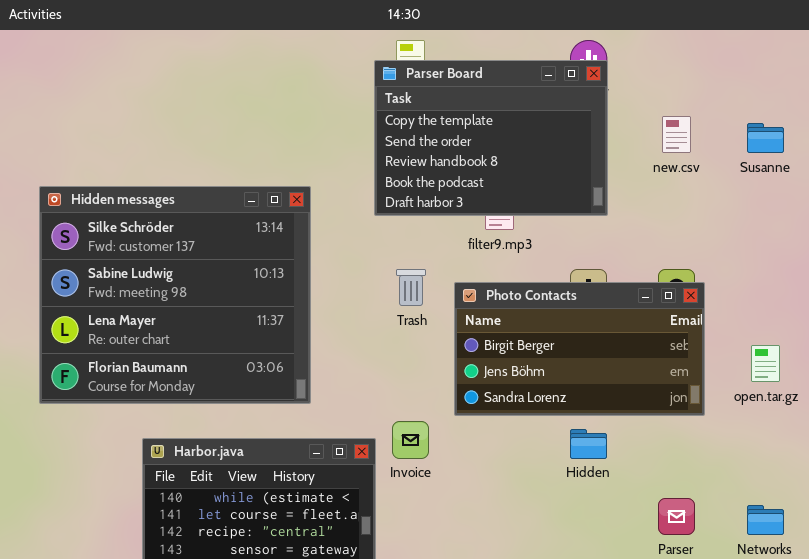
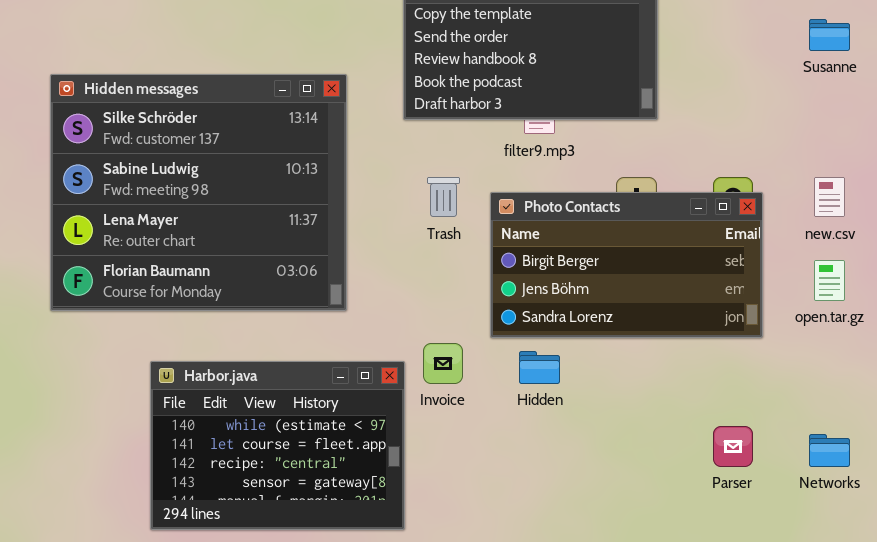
new.csv: [662,116,691,153] -> [814,177,845,217], moved
Hidden messages: [39,186,311,404] -> [50,74,347,311], moved
Hidden: [570,429,607,459] -> [519,351,560,384], moved

